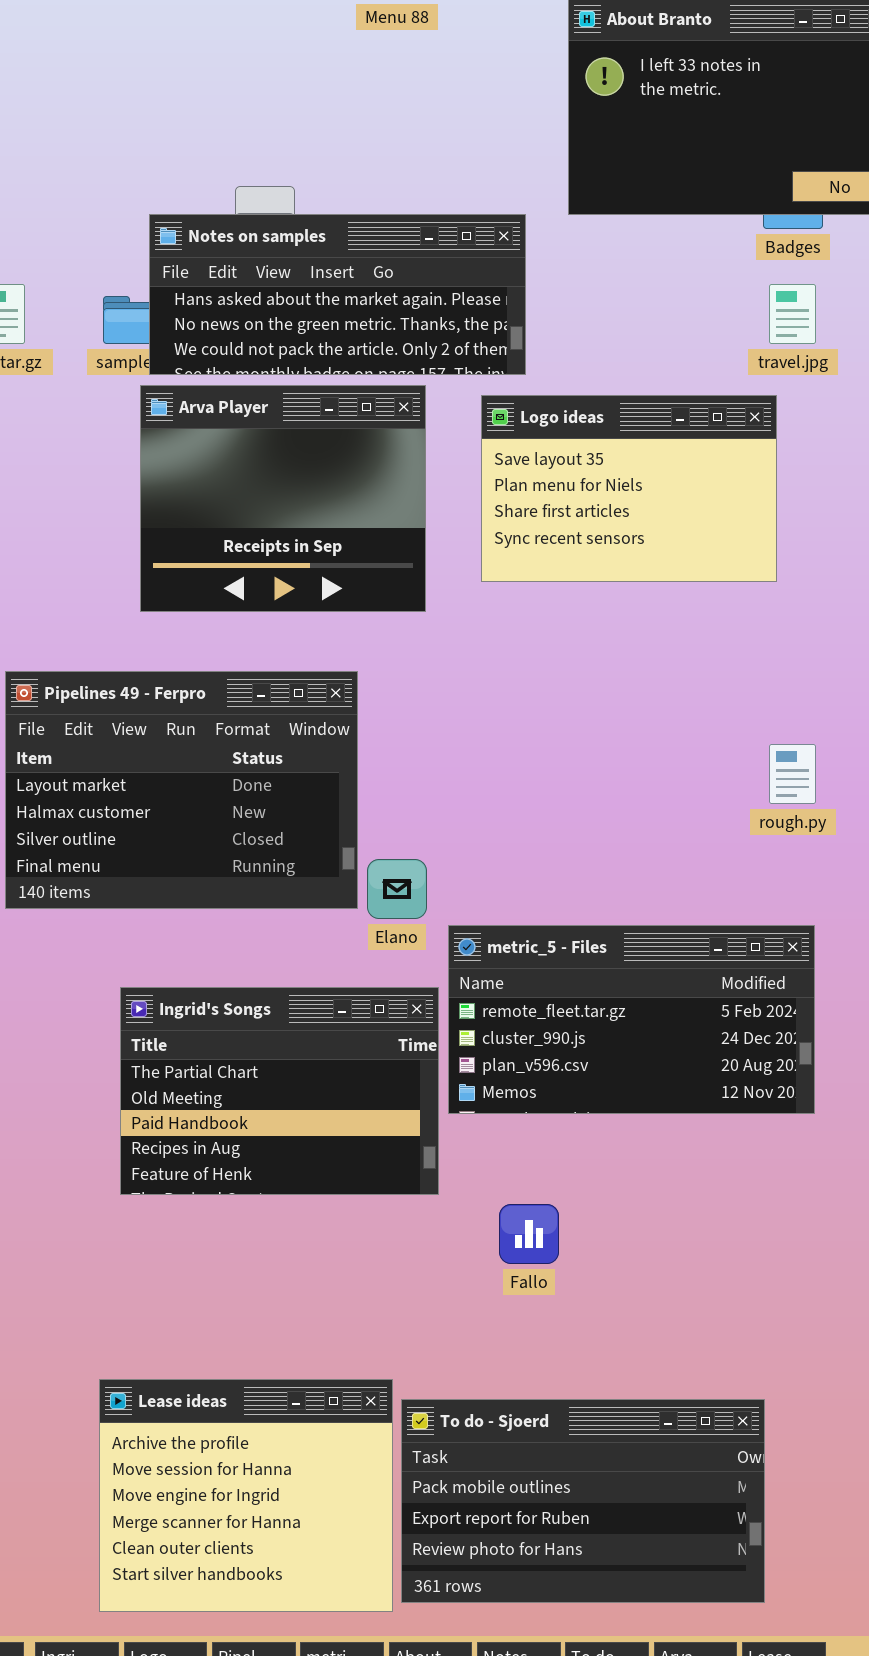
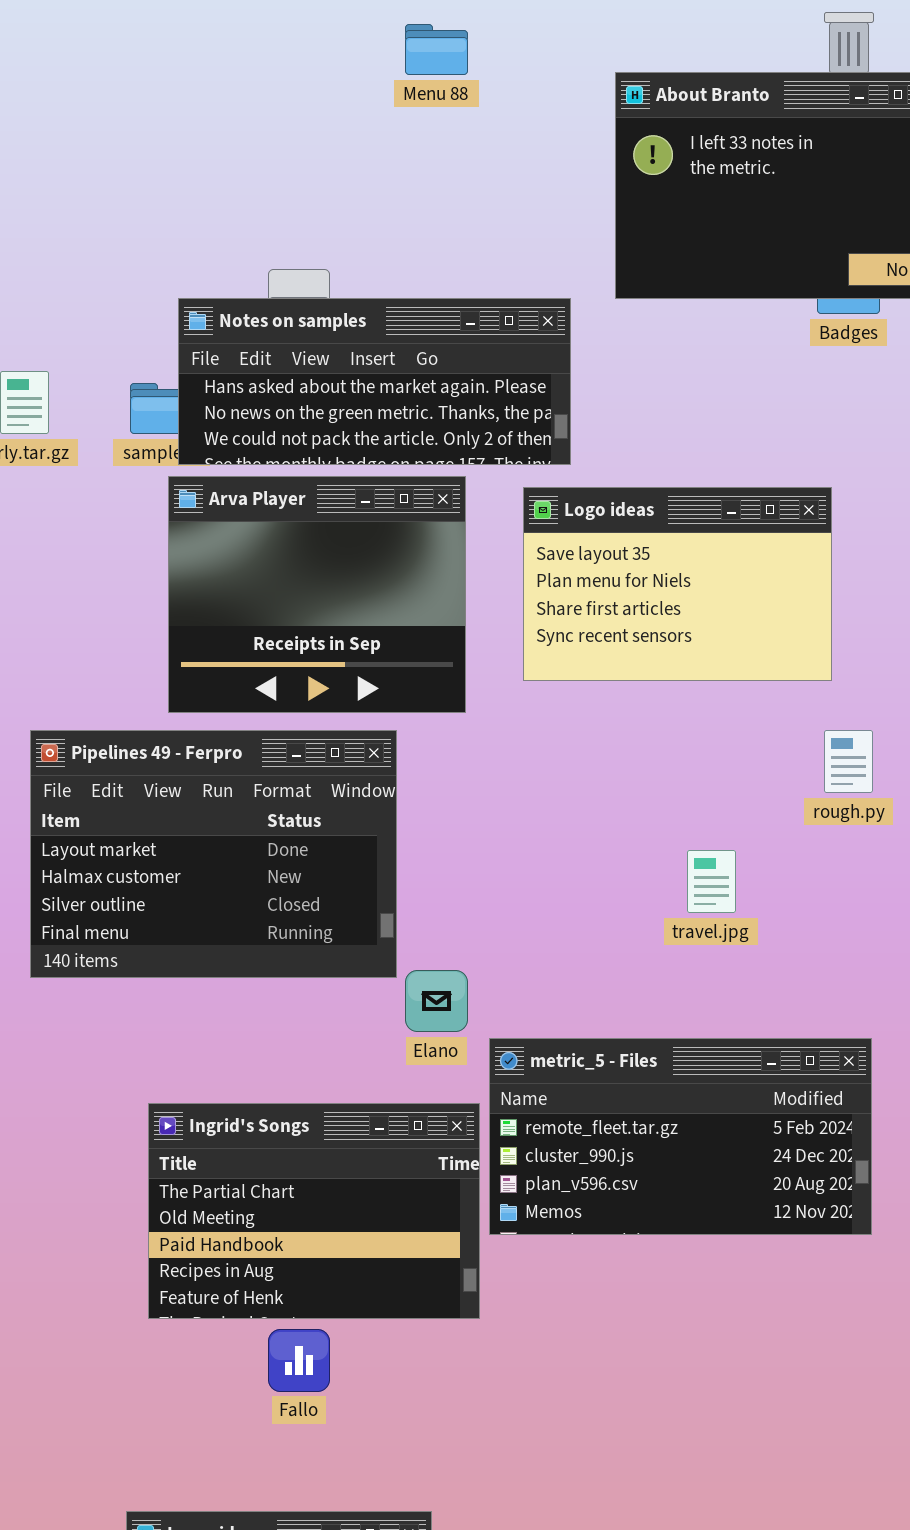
travel.jpg: [769,284,816,344] -> [687,850,736,913], moved
Pipelines 49 - Ferpro: [5,671,358,909] -> [30,730,397,978], moved
rough.py: [769,744,816,804] -> [824,730,873,793], moved
Fallo: [499,1204,559,1264] -> [268,1329,330,1392], moved

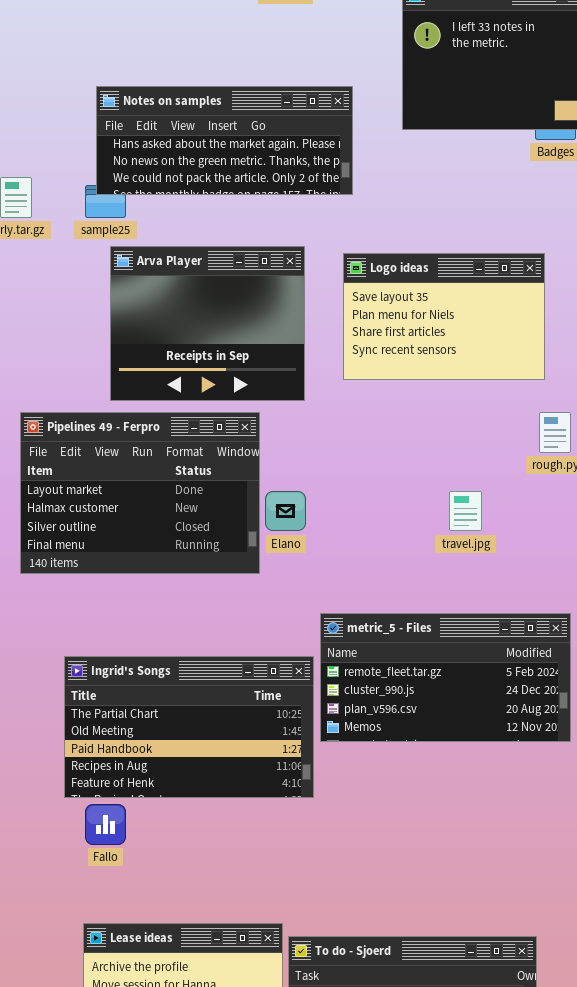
Notes on samples: [178,298,571,465] -> [96,86,353,195], moved
Elano: [405,970,468,1032] -> [265,491,306,531], moved
Ingrid's Songs: [148,1103,480,1319] -> [64,656,314,798], resized
Fallo: [268,1329,330,1392] -> [85,804,126,845], moved

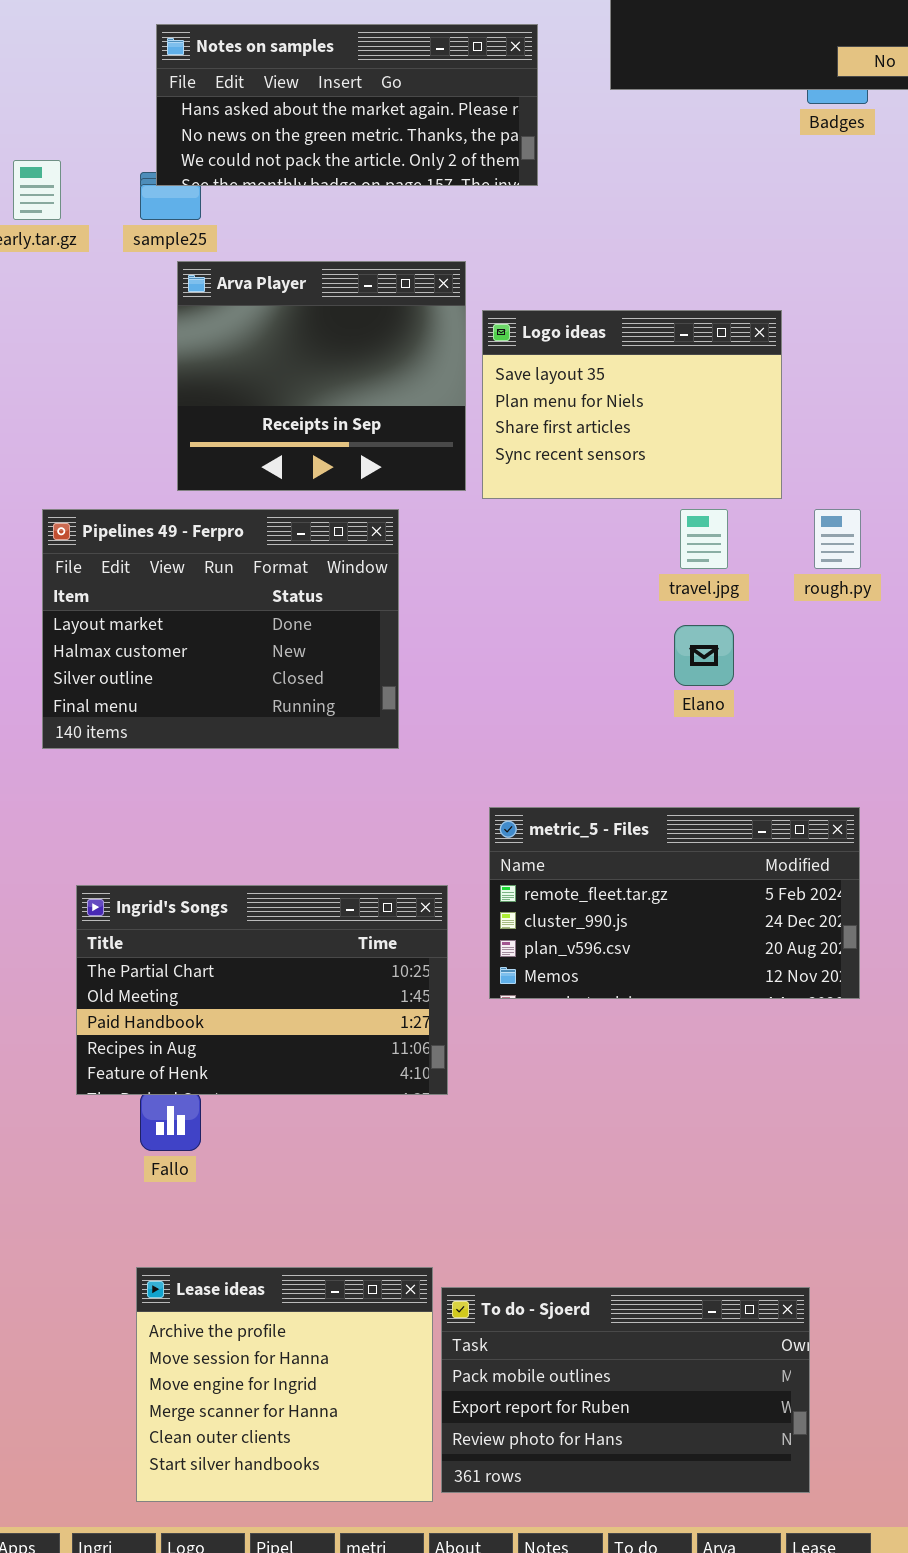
Logo ideas: [343,253,545,380] -> [482,310,782,499], moved
Elano: [265,491,306,531] -> [674,625,734,686], moved
travel.jpg: [449,491,482,531] -> [680,509,728,569], moved
Ingrid's Songs: [64,656,314,798] -> [76,885,448,1095], moved

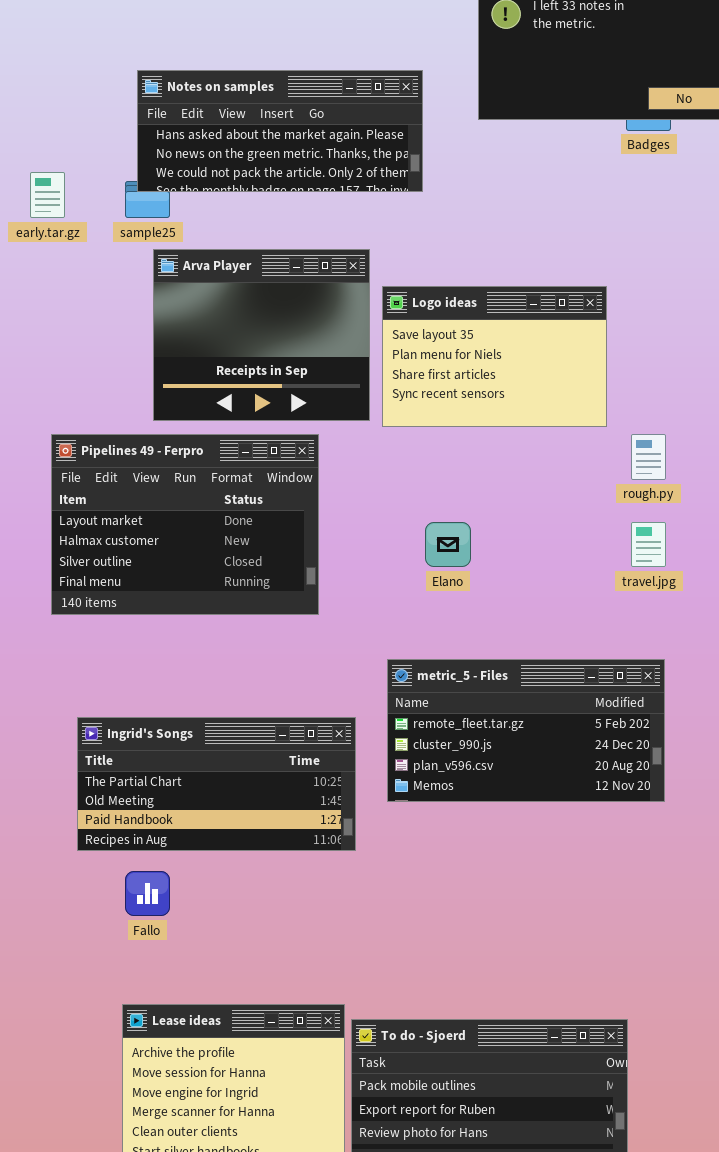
travel.jpg: [680,509,728,569] -> [631,522,666,567], moved
Elano: [674,625,734,686] -> [425,522,471,567], moved
Ingrid's Songs: [76,885,448,1095] -> [77,717,356,851], resized

